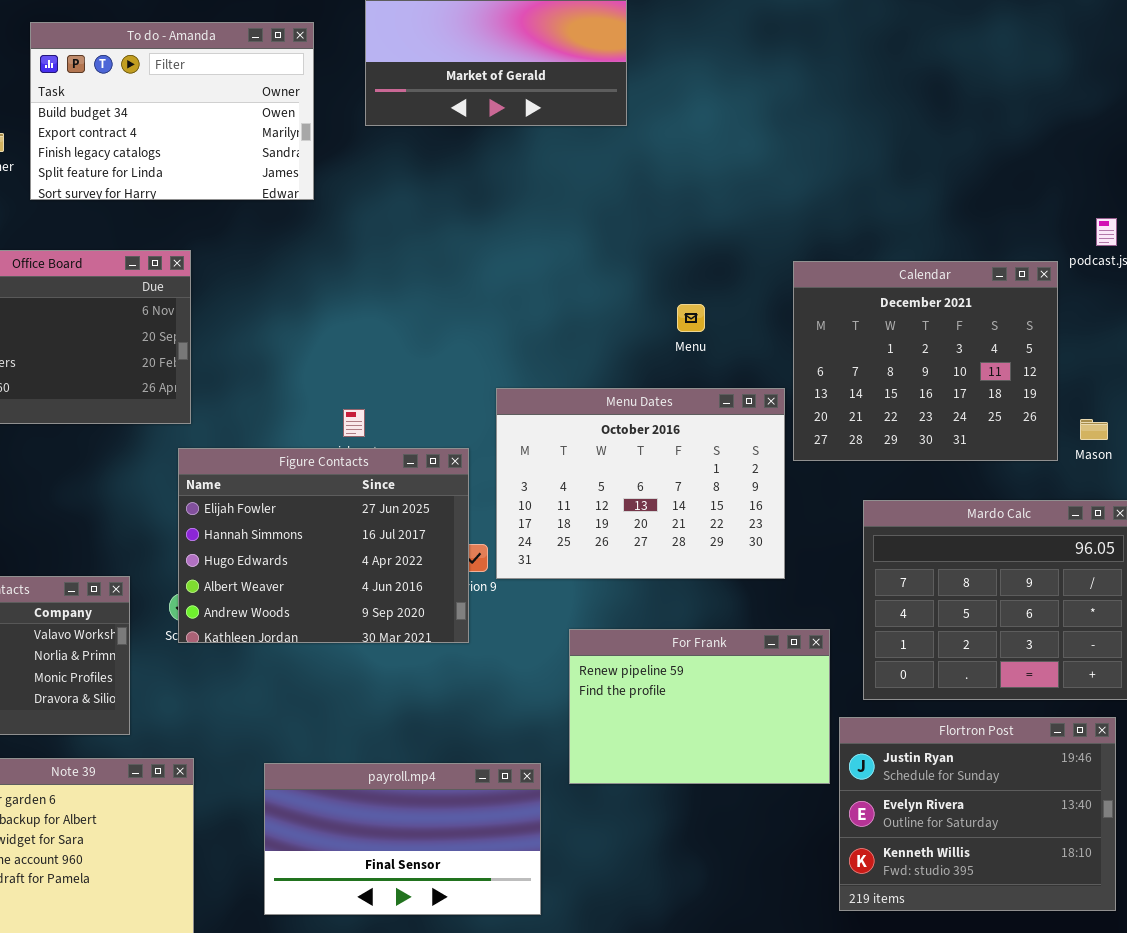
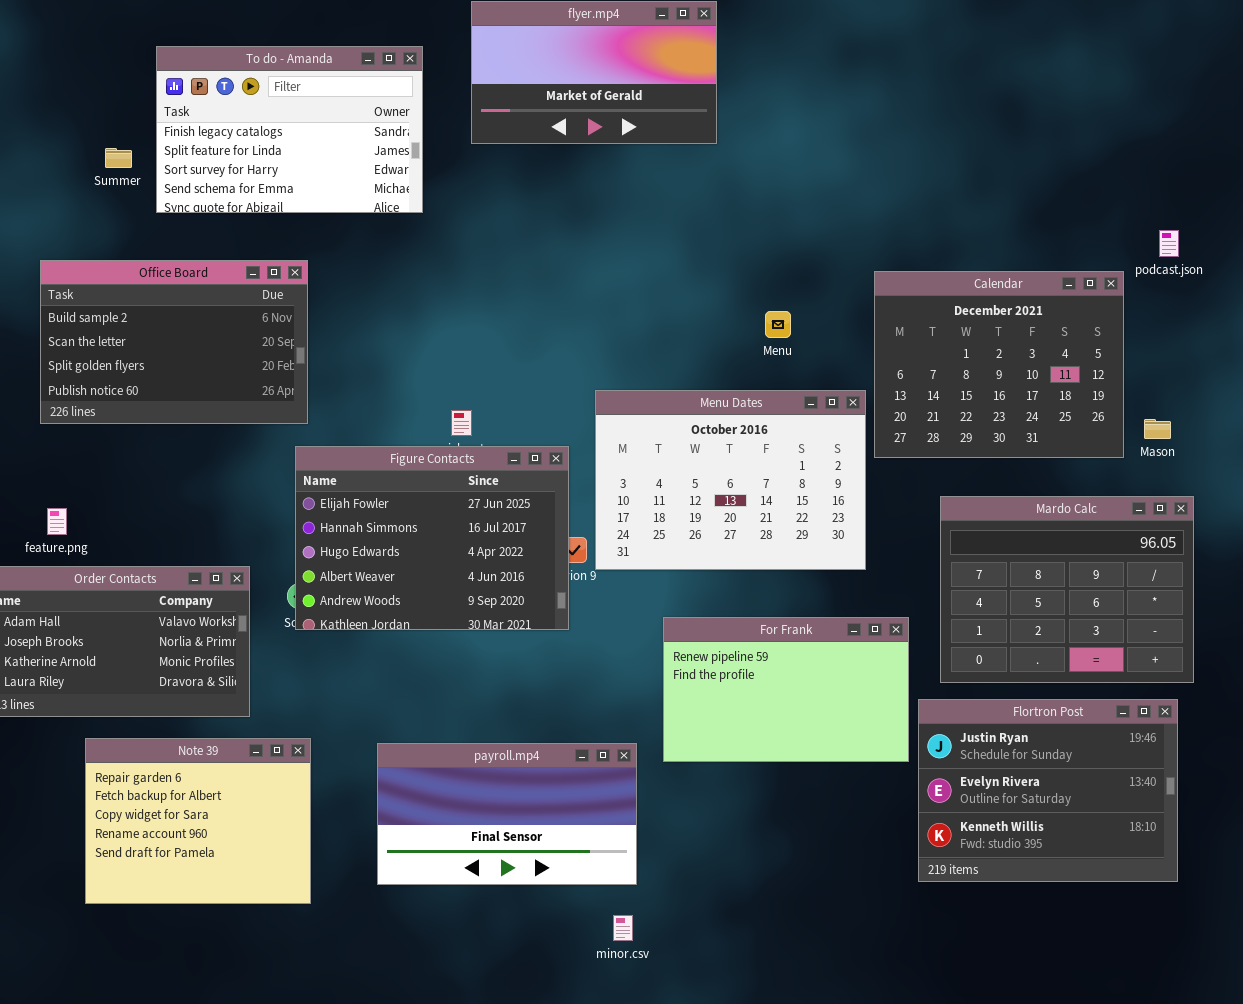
To do - Amanda: [30,22,314,200] -> [156,46,423,213], scrolled down 2 rows

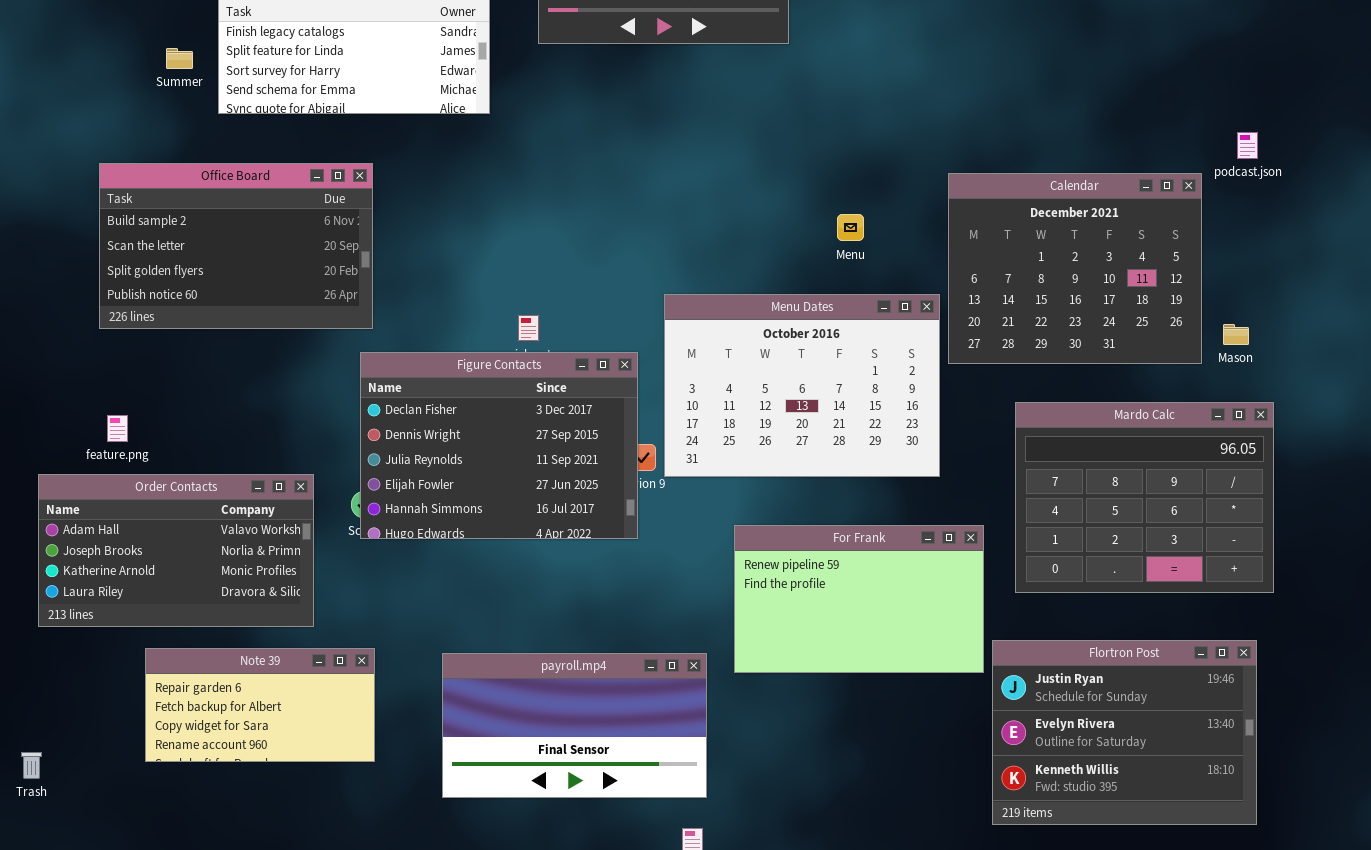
Figure Contacts: [295,446,569,630] -> [360,352,638,539], scrolled up 3 rows
Flortron Post: [918,699,1178,882] -> [992,640,1257,825], moved
Note 39: [85,738,311,904] -> [145,648,375,762], resized

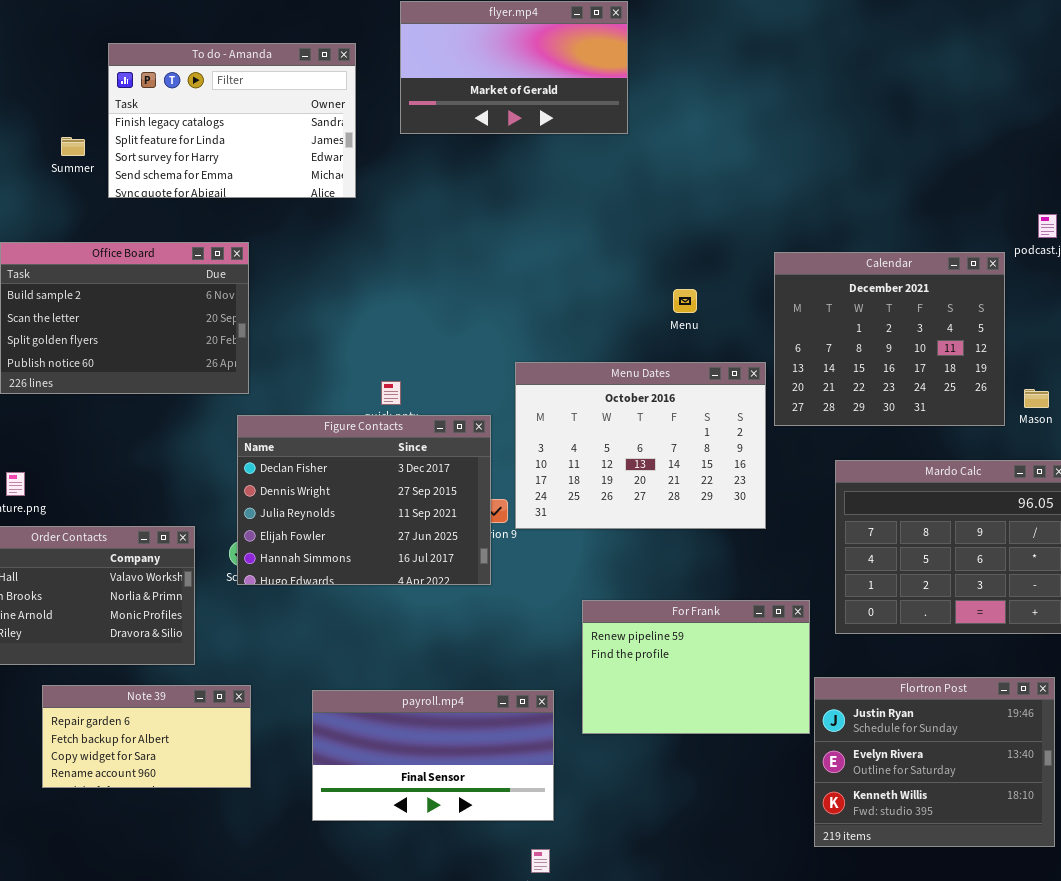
For Frank: [734,525,984,673] -> [582,600,810,734], moved

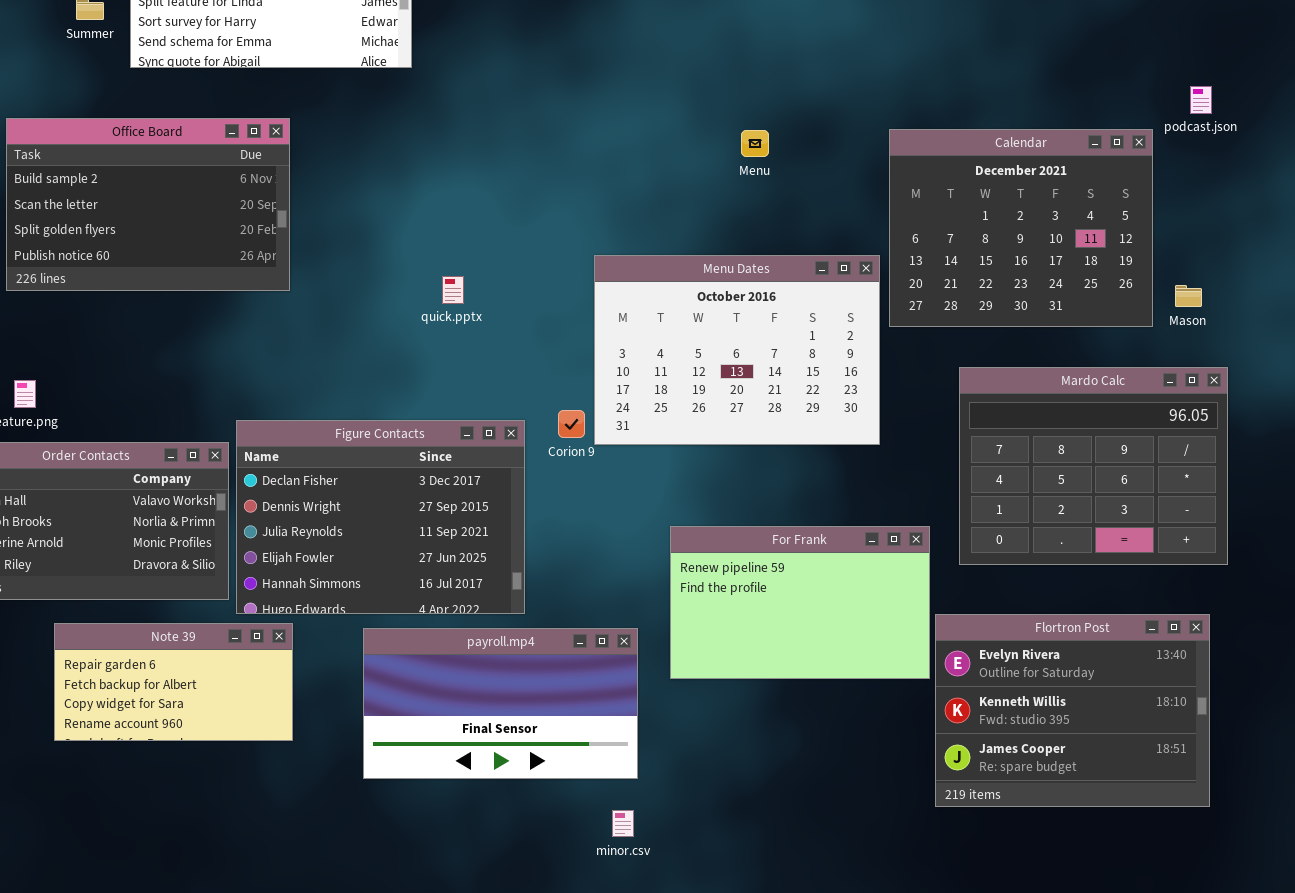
Menu: [673,289,697,313] -> [741,130,769,157], moved
Figure Contacts: [237,415,491,585] -> [236,420,525,614], moved
Flortron Post: [814,677,1055,847] -> [935,614,1210,807], scrolled down 1 row

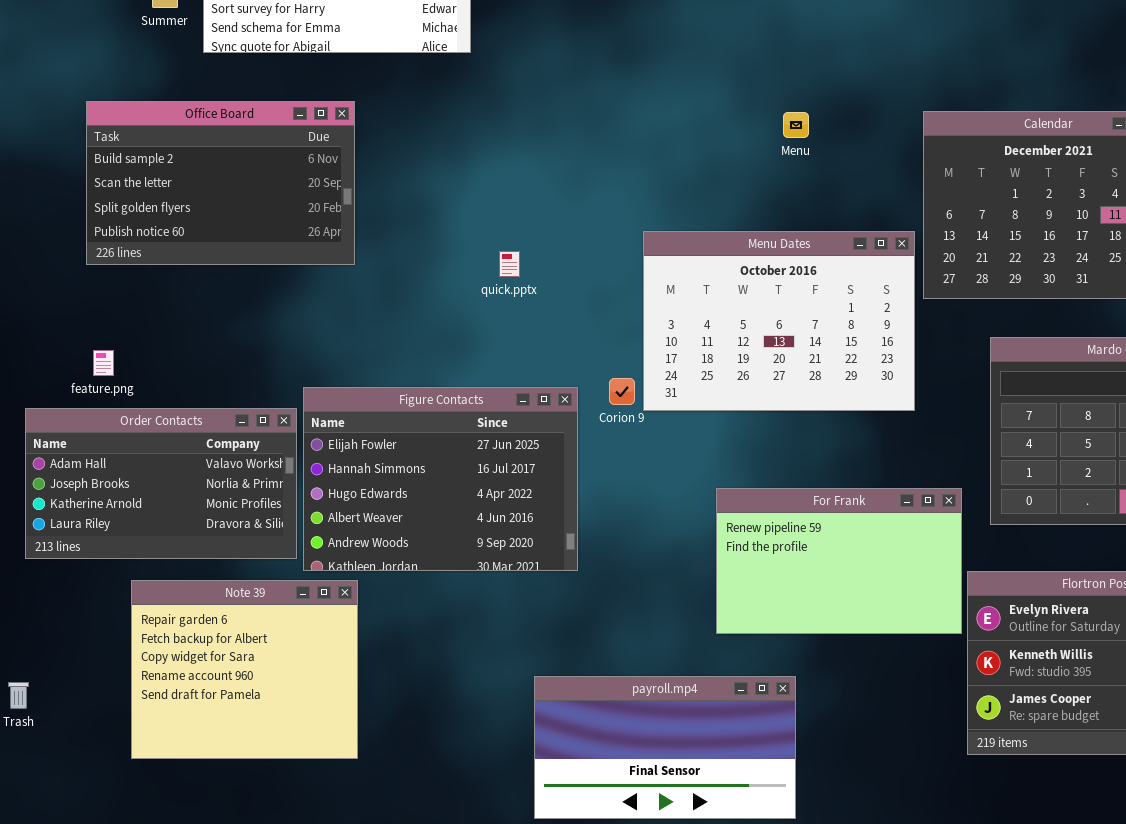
Figure Contacts: [236,420,525,614] -> [303,387,578,571], scrolled down 3 rows
Note 39: [54,623,293,741] -> [131,580,358,759], resized
payroll.mp4: [363,628,638,779] -> [534,676,796,819], moved

